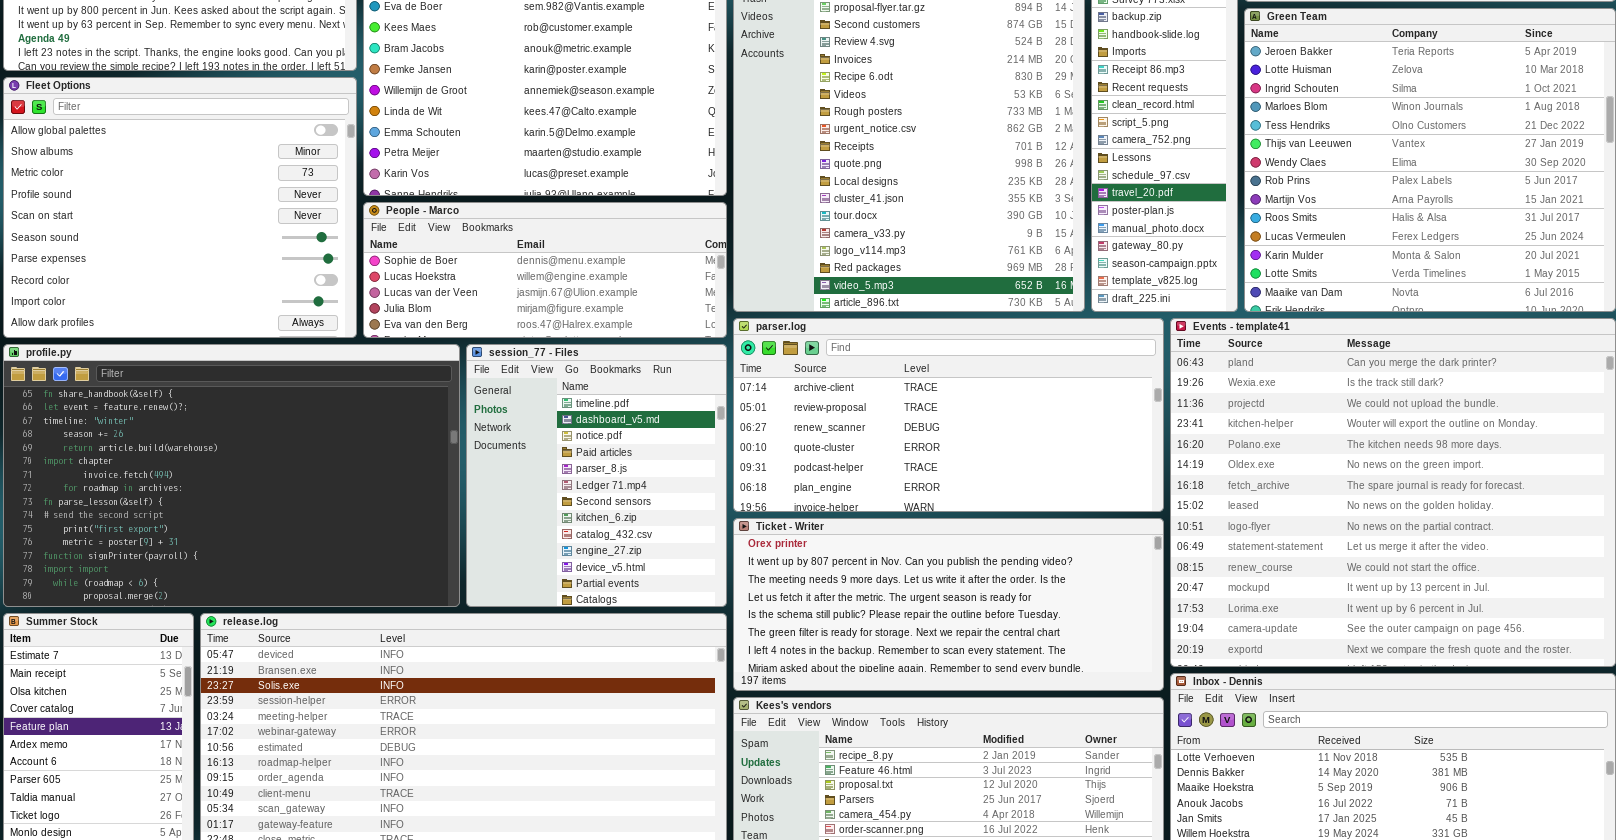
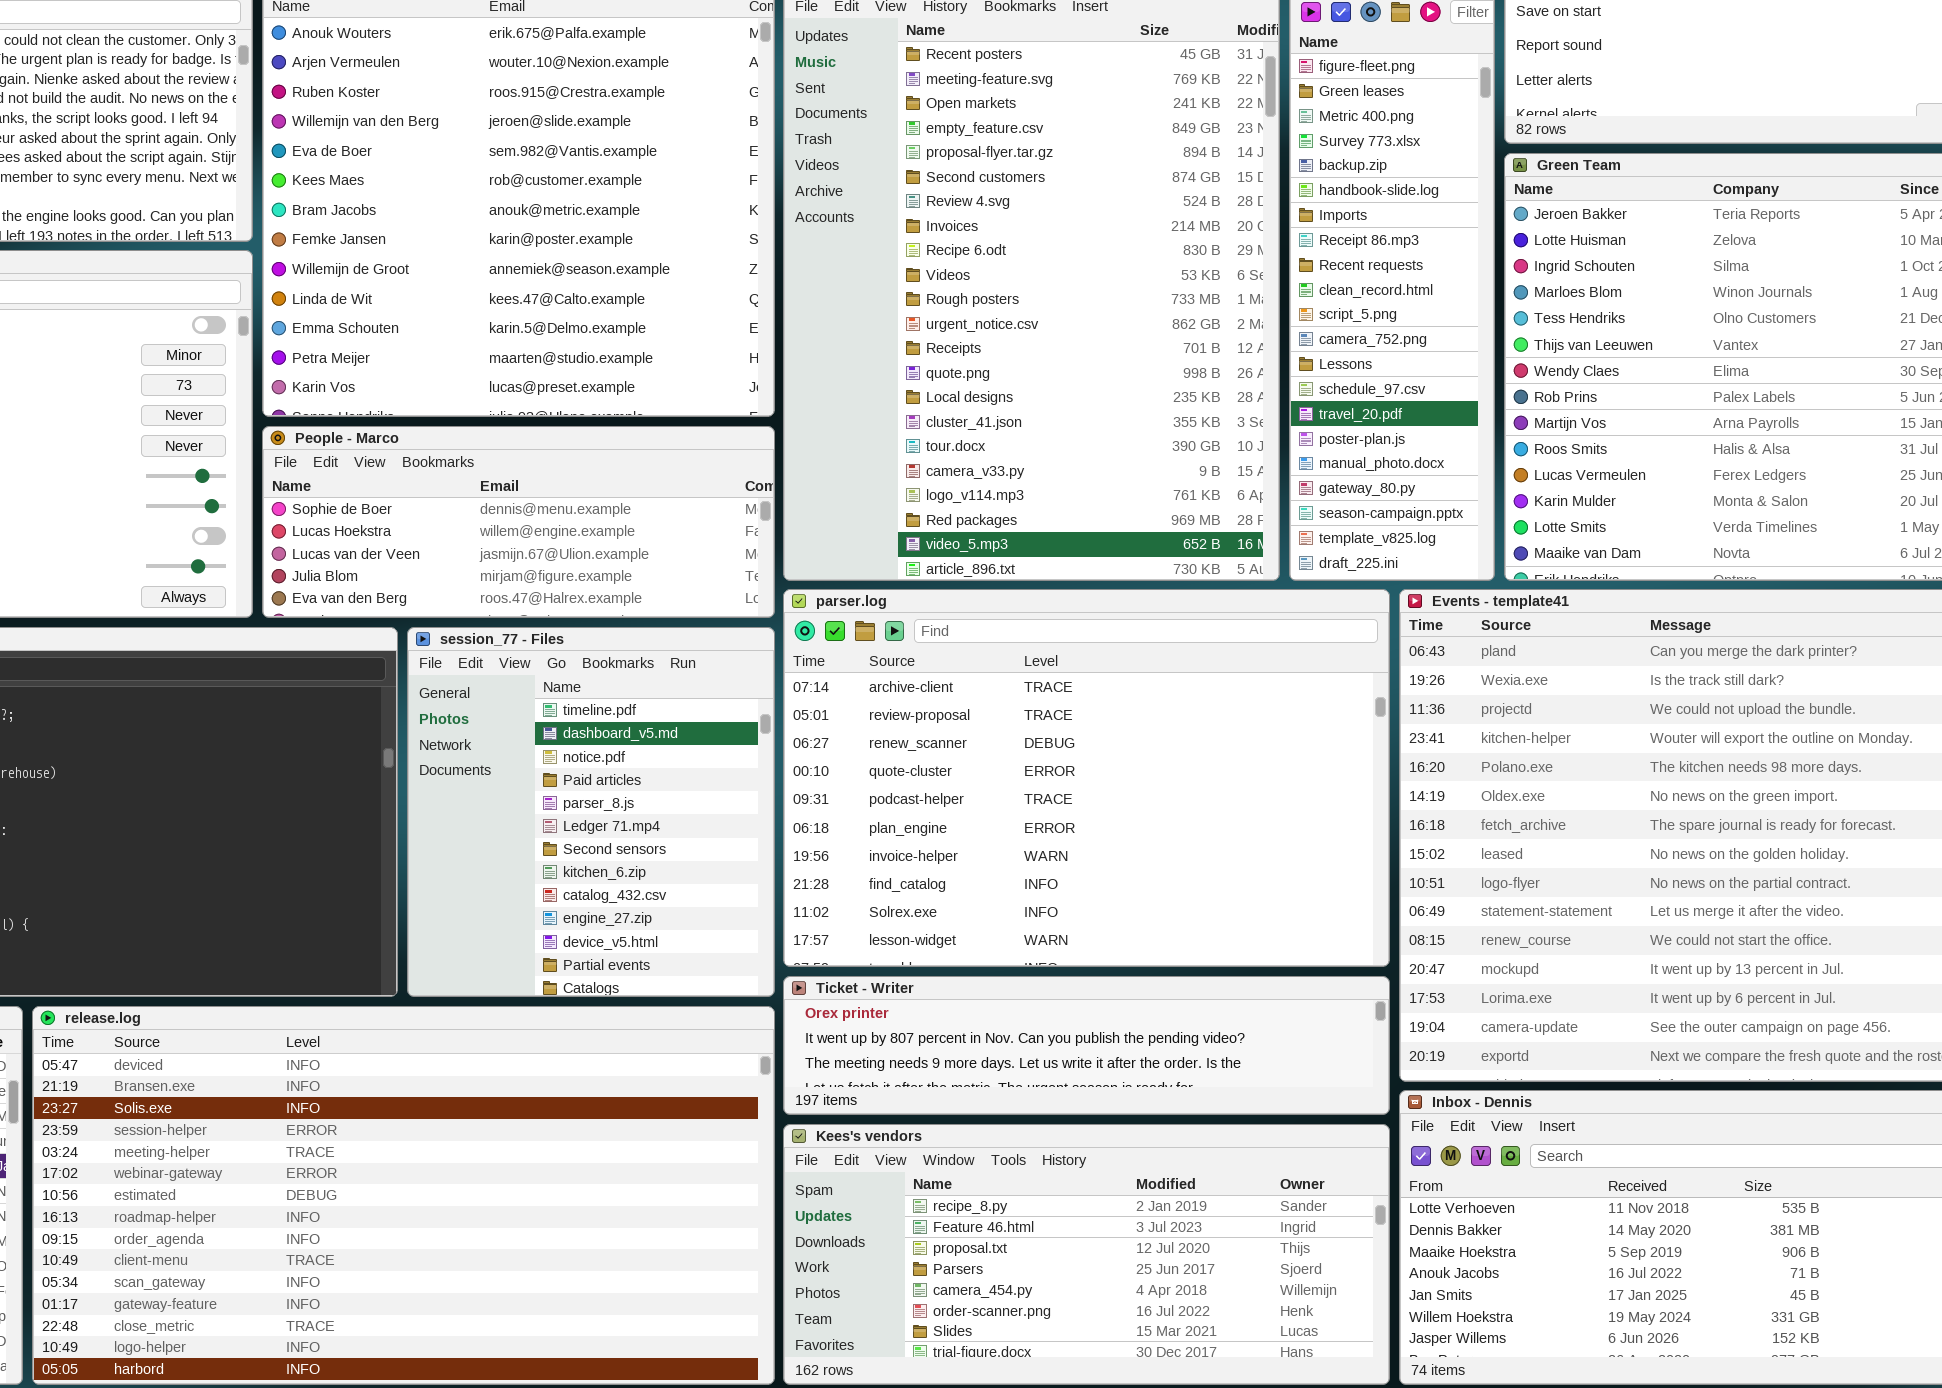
parser.log: [733,318,1164,512] -> [783,589,1390,967], resized
Ticket - Writer: [733,518,1164,691] -> [783,976,1390,1115], resized

